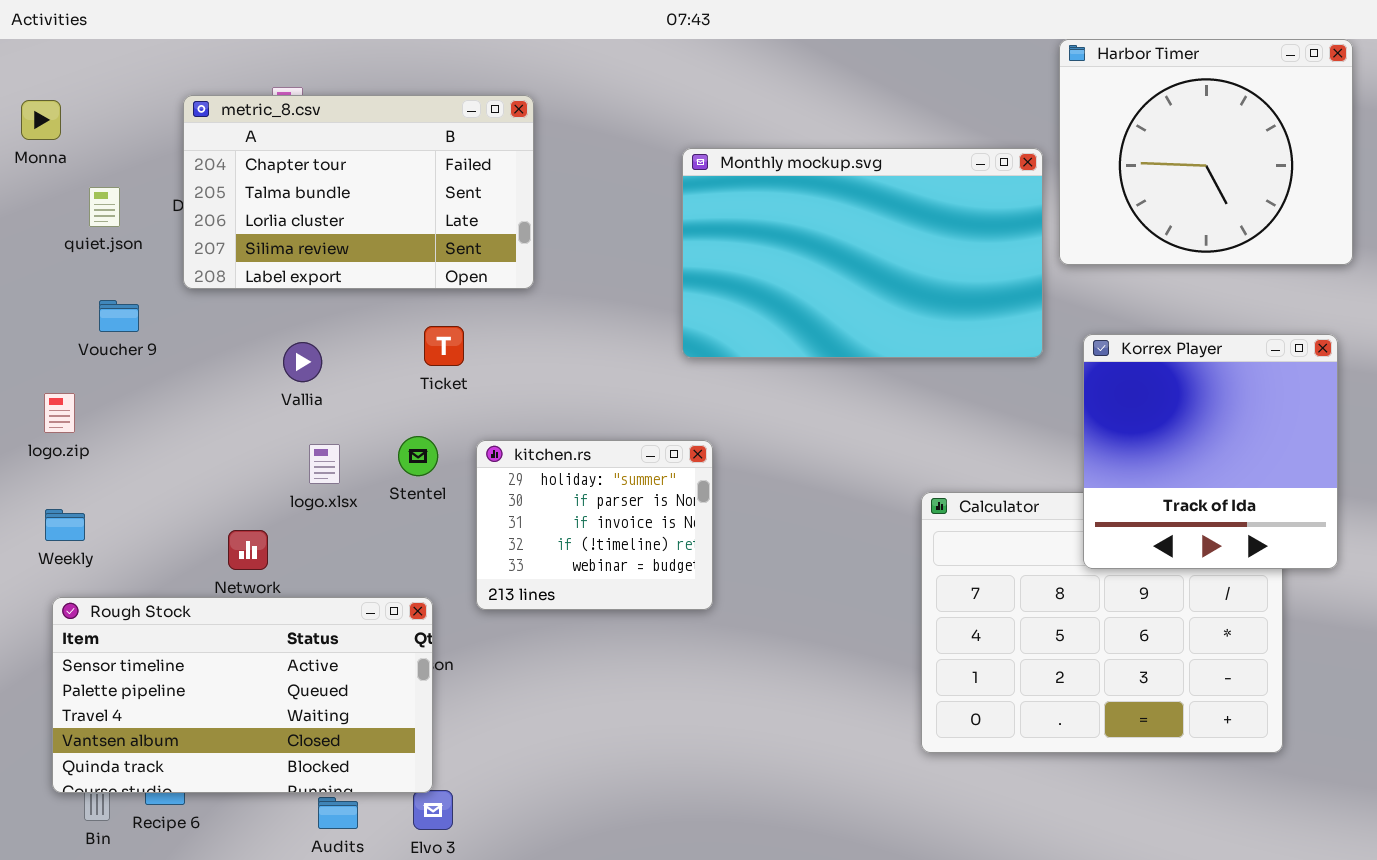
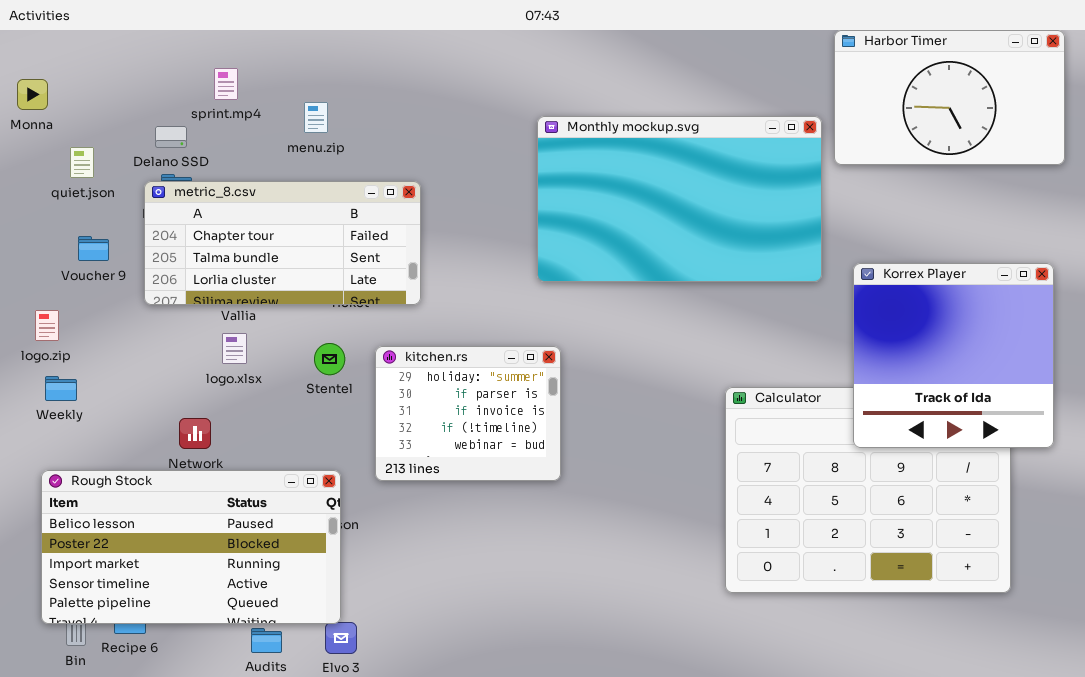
Harbor Timer: [1059,39,1353,265] -> [834,30,1065,165], resized
metric_8.csv: [183,95,534,289] -> [144,181,421,305], moved, resized
logo.xlsx: [309,444,340,484] -> [222,333,247,364], moved
Weekly: [45,509,85,541] -> [45,376,77,401], moved
Rough Stock: [52,597,433,793] -> [41,470,341,624], scrolled up 3 rows

